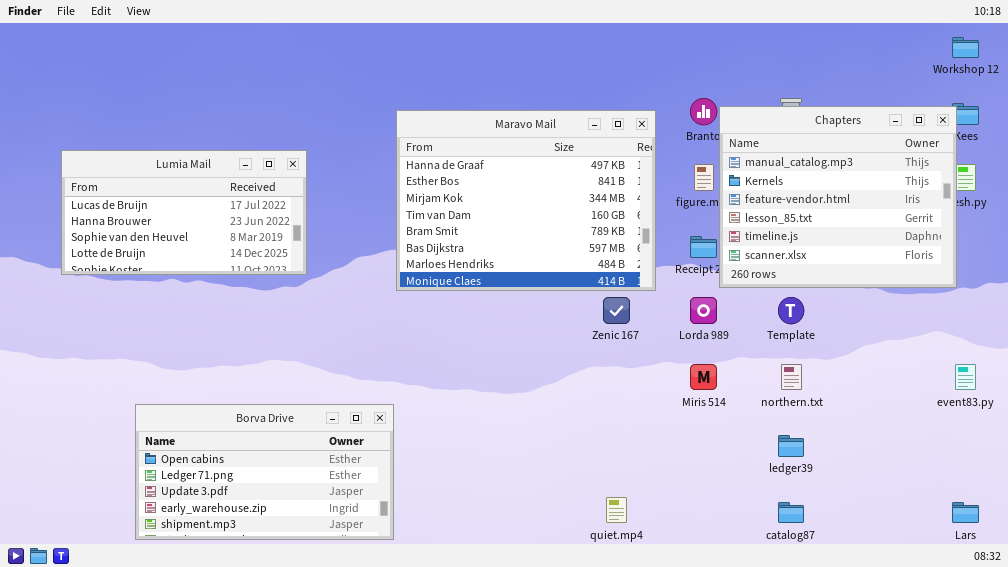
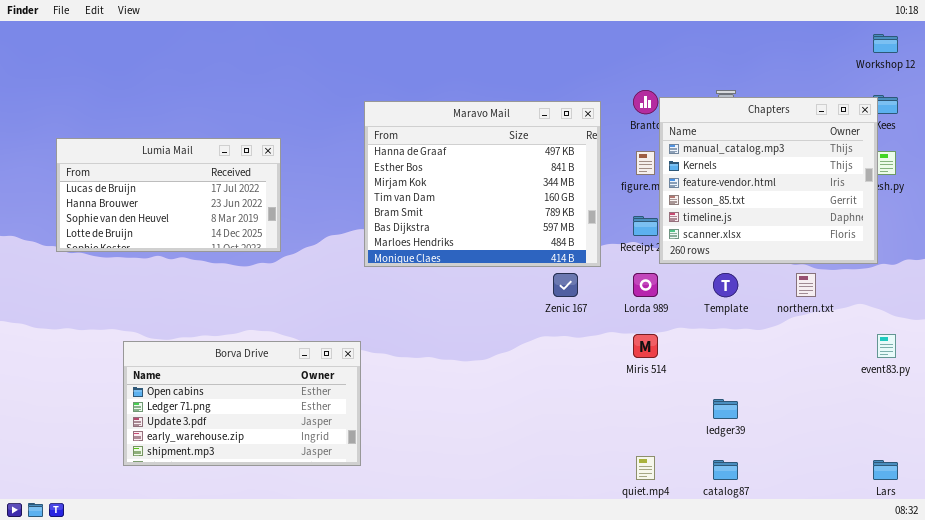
northern.txt: [781,364,802,390] -> [796,273,816,297], moved
Borva Drive: [135,404,394,540] -> [123,341,361,466], moved
quiet.mp4: [606,497,627,523] -> [636,456,655,480], moved

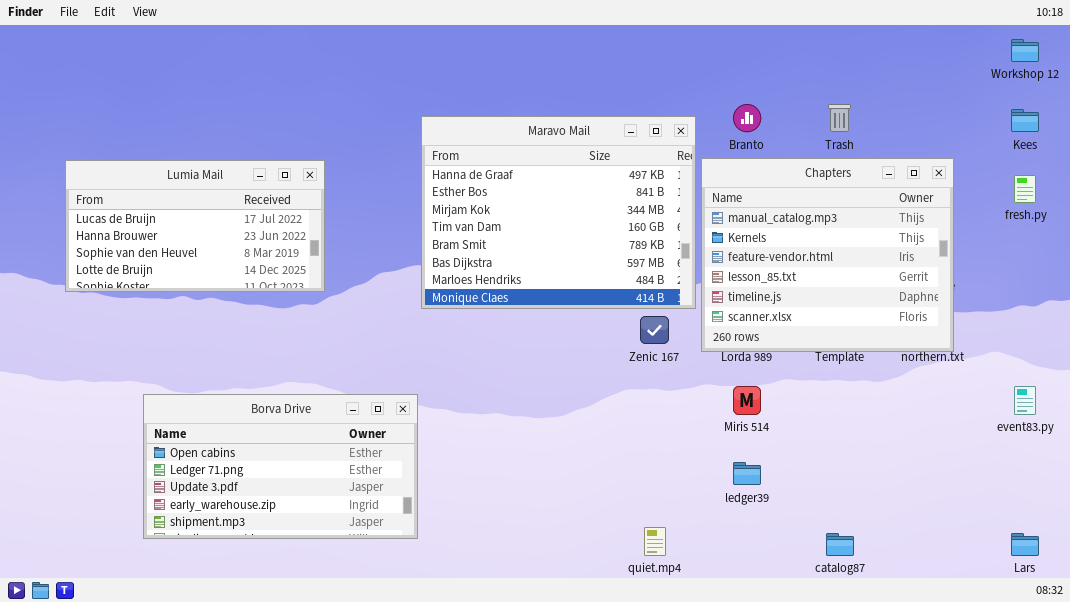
Chapters: [659,97,878,264] -> [701,158,954,352], moved
ledger39: [713,399,738,419] -> [733,462,761,485], moved
quiet.mp4: [636,456,655,480] -> [644,527,666,556], moved

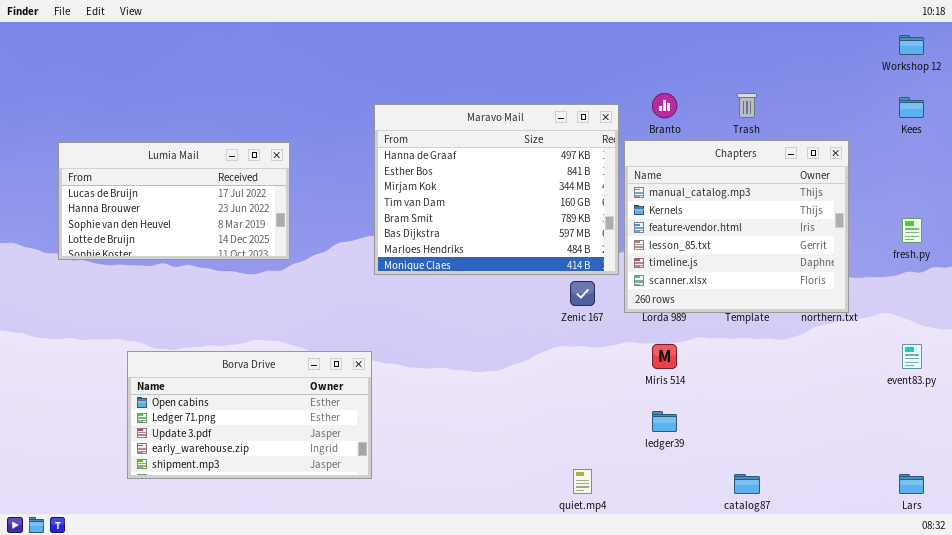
fresh.py: [1014,175,1036,203] -> [902,218,922,243], moved

